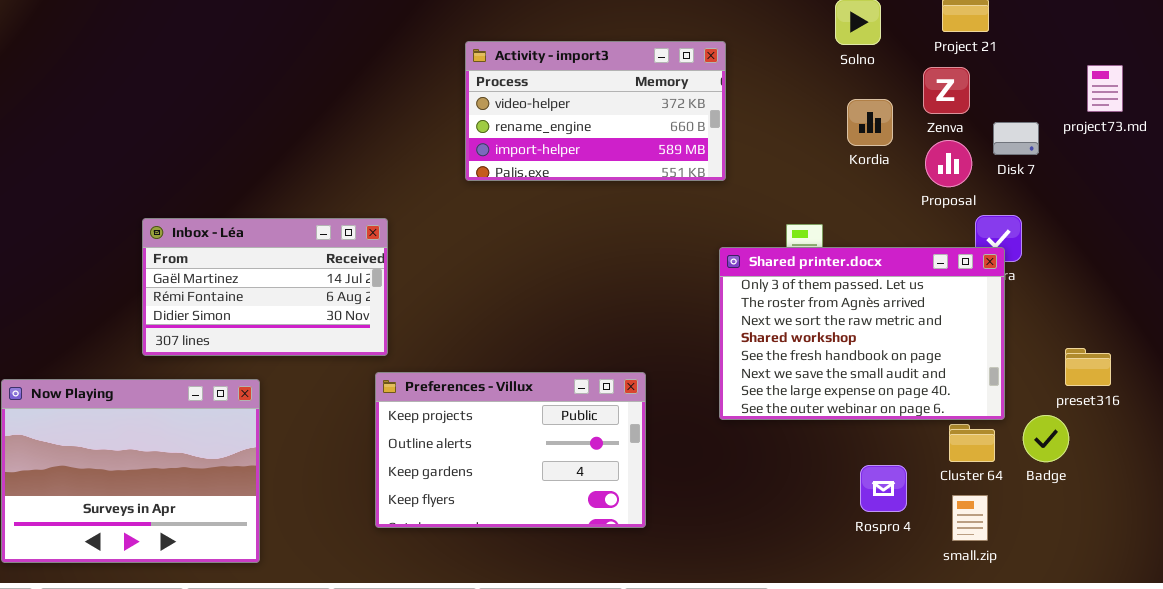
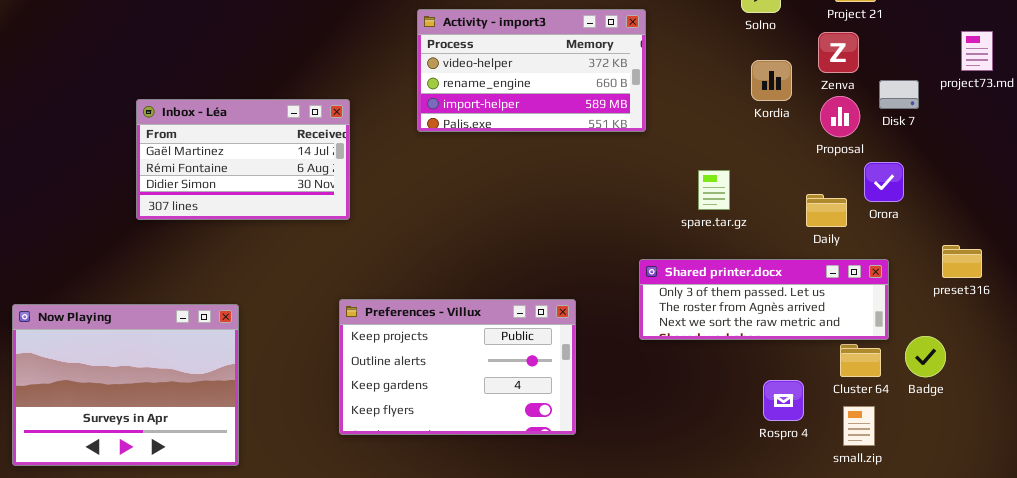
Inbox - Léa: [142,218,388,356] -> [136,99,350,220], moved
Shared printer.docx: [719,247,1005,420] -> [639,259,889,340], resized
preset316: [1065,348,1111,386] -> [942,245,982,278], moved

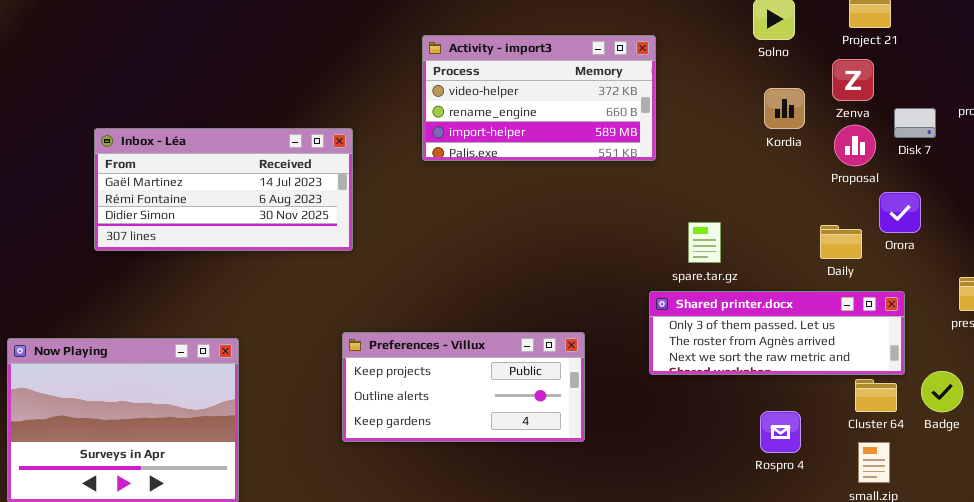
Inbox - Léa: [136,99,350,220] -> [94,128,353,251], resized
spare.tar.gz: [698,170,730,210] -> [688,222,721,263], moved
Preferences - Villux: [339,299,576,435] -> [342,332,585,442], resized
Rospro 4: [763,380,804,421] -> [760,411,801,453], moved

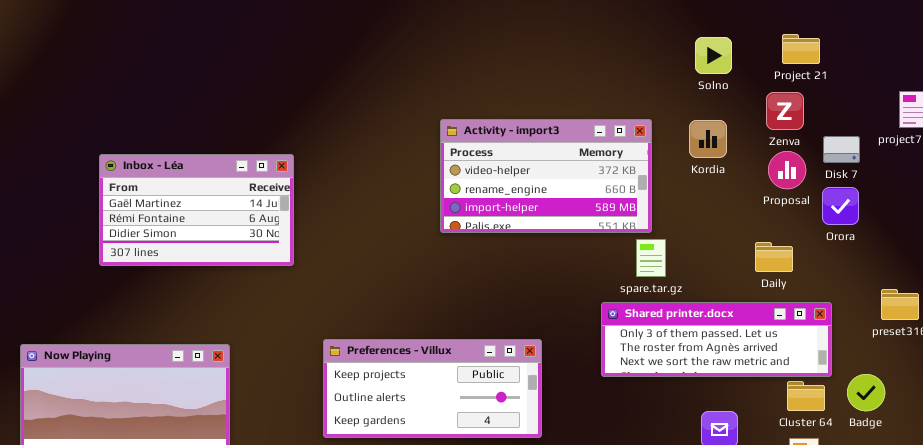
Activity - import3: [422,35,656,161] -> [440,119,652,233], moved
Kordia: [764,88,805,129] -> [689,120,727,158], moved
Inbox - Léa: [94,128,353,251] -> [99,154,294,266], resized
Orora: [879,192,921,233] -> [822,187,859,225], moved

